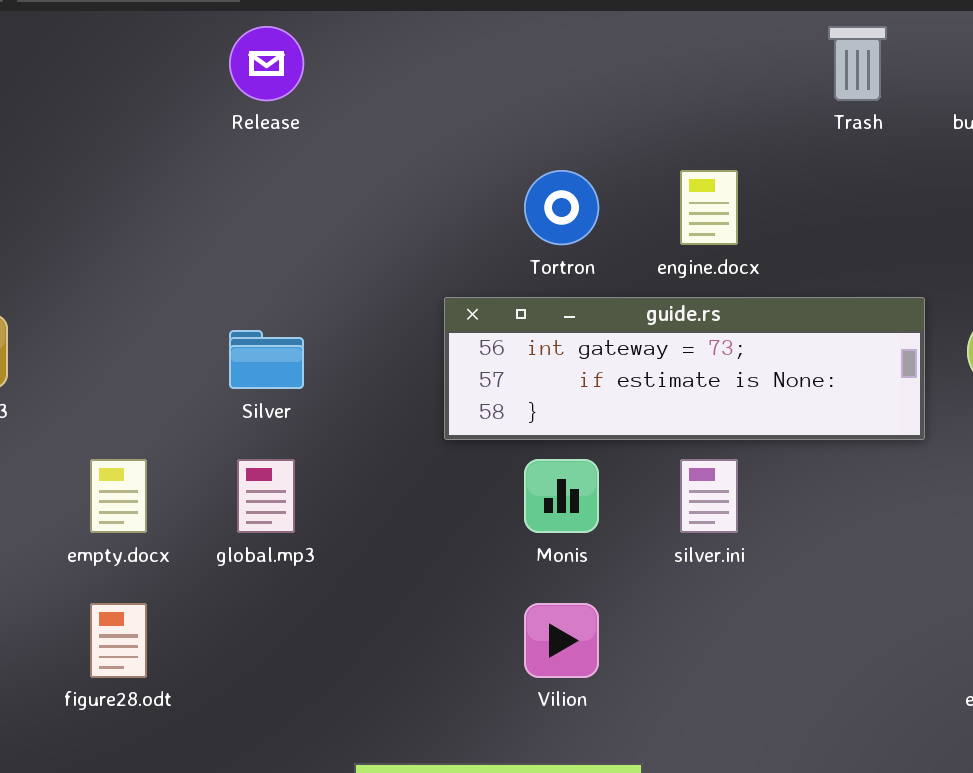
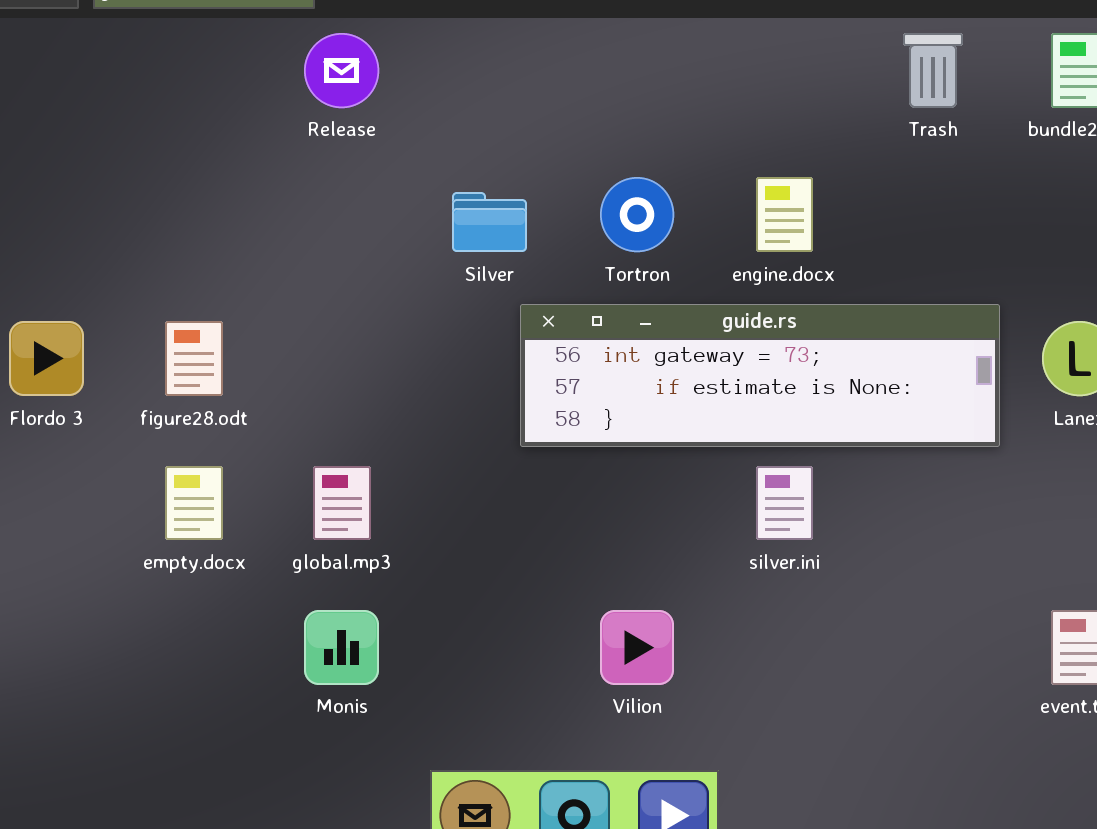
Silver: [229,330,304,389] -> [452,192,527,252], moved
Monis: [524,459,599,533] -> [304,610,379,685], moved
figure28.odt: [90,603,147,678] -> [165,321,223,396], moved

